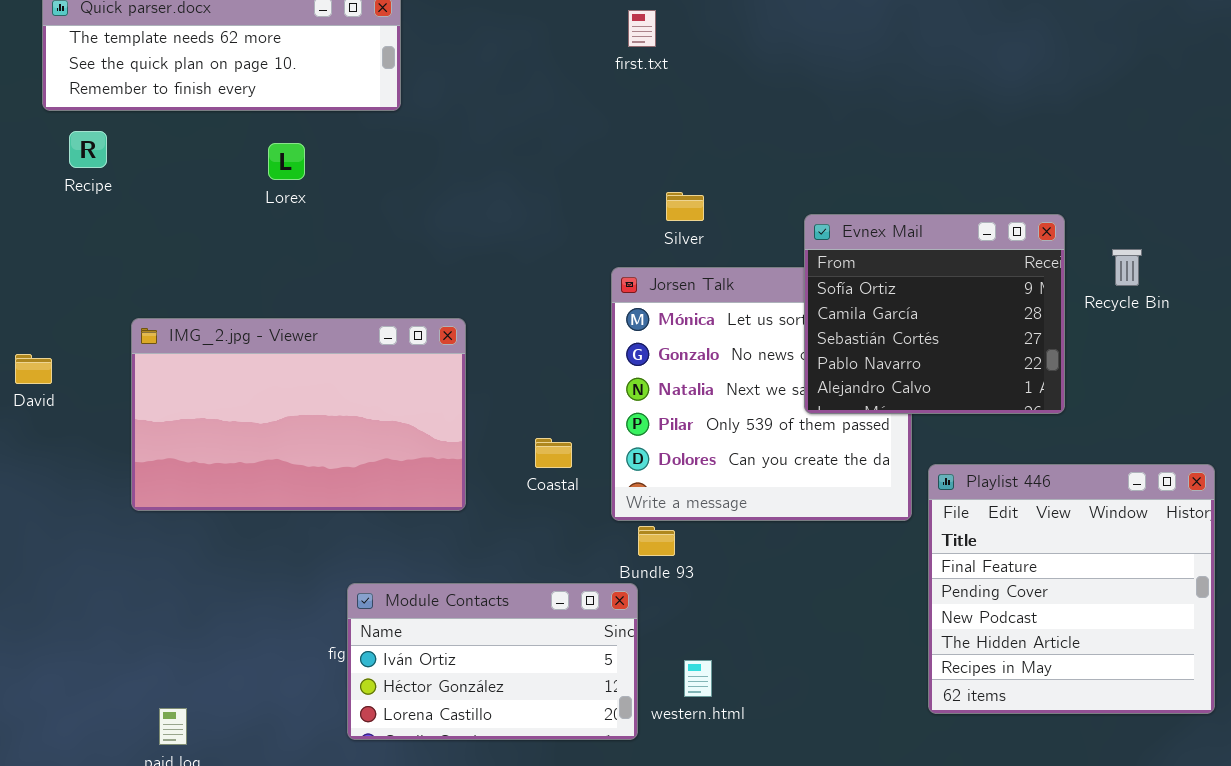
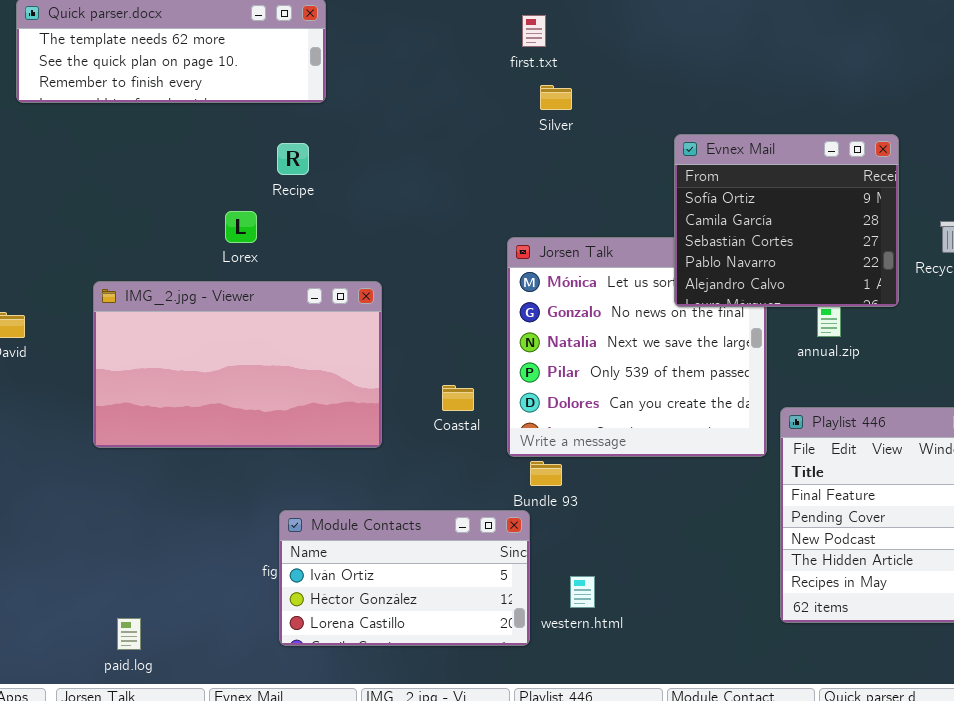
Recipe: [69,131,107,168] -> [277,143,309,175], moved
Lorex: [268,143,305,180] -> [225,211,257,243], moved
Silver: [666,192,704,221] -> [540,85,572,110], moved
Evnex Mail: [804,214,1065,414] -> [674,134,899,307], moved

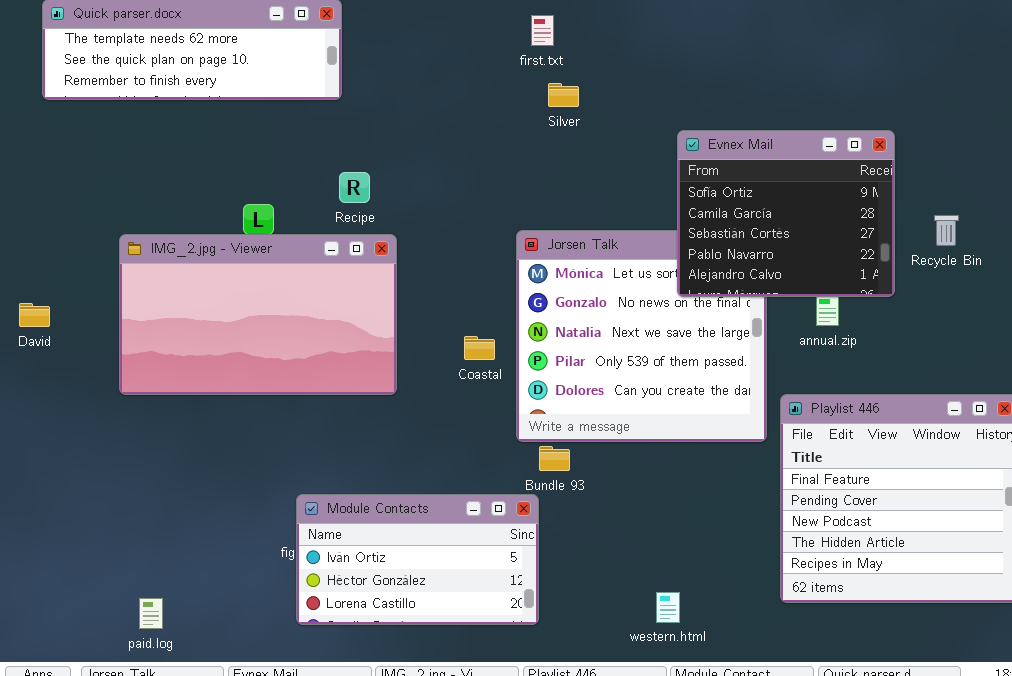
Recipe: [277,143,309,175] -> [339,172,370,203], moved
IMG_2.jpg - Viewer: [93,281,382,448] -> [119,234,397,395], moved
Coastal: [442,385,474,411] -> [464,336,495,360], moved
western.html: [570,576,595,608] -> [656,592,680,623], moved

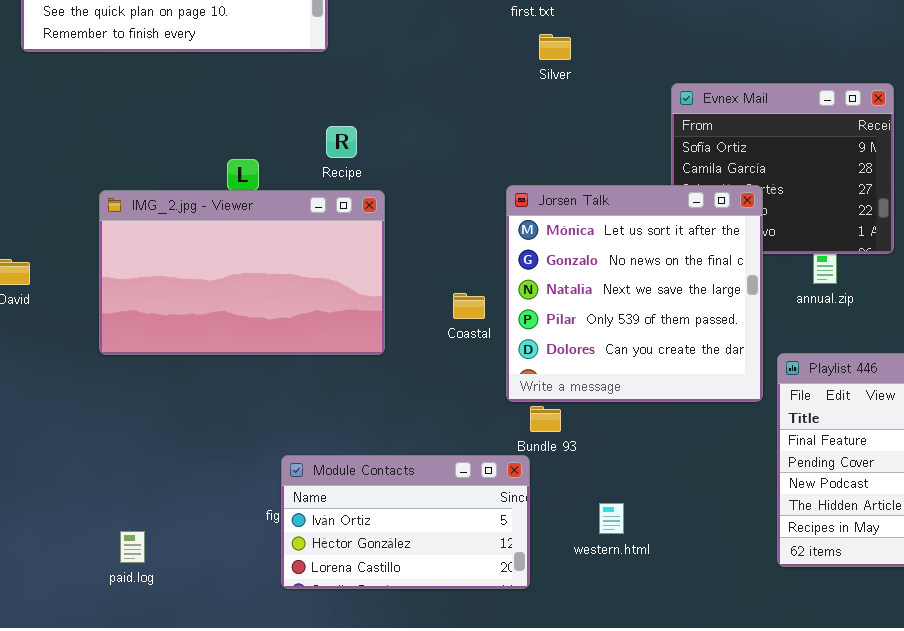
Jorsen Talk: [516,230,767,442] -> [506,185,763,402], raised
western.html: [656,592,680,623] -> [599,503,624,534], moved
paid.log: [139,598,163,629] -> [120,531,145,563], moved

